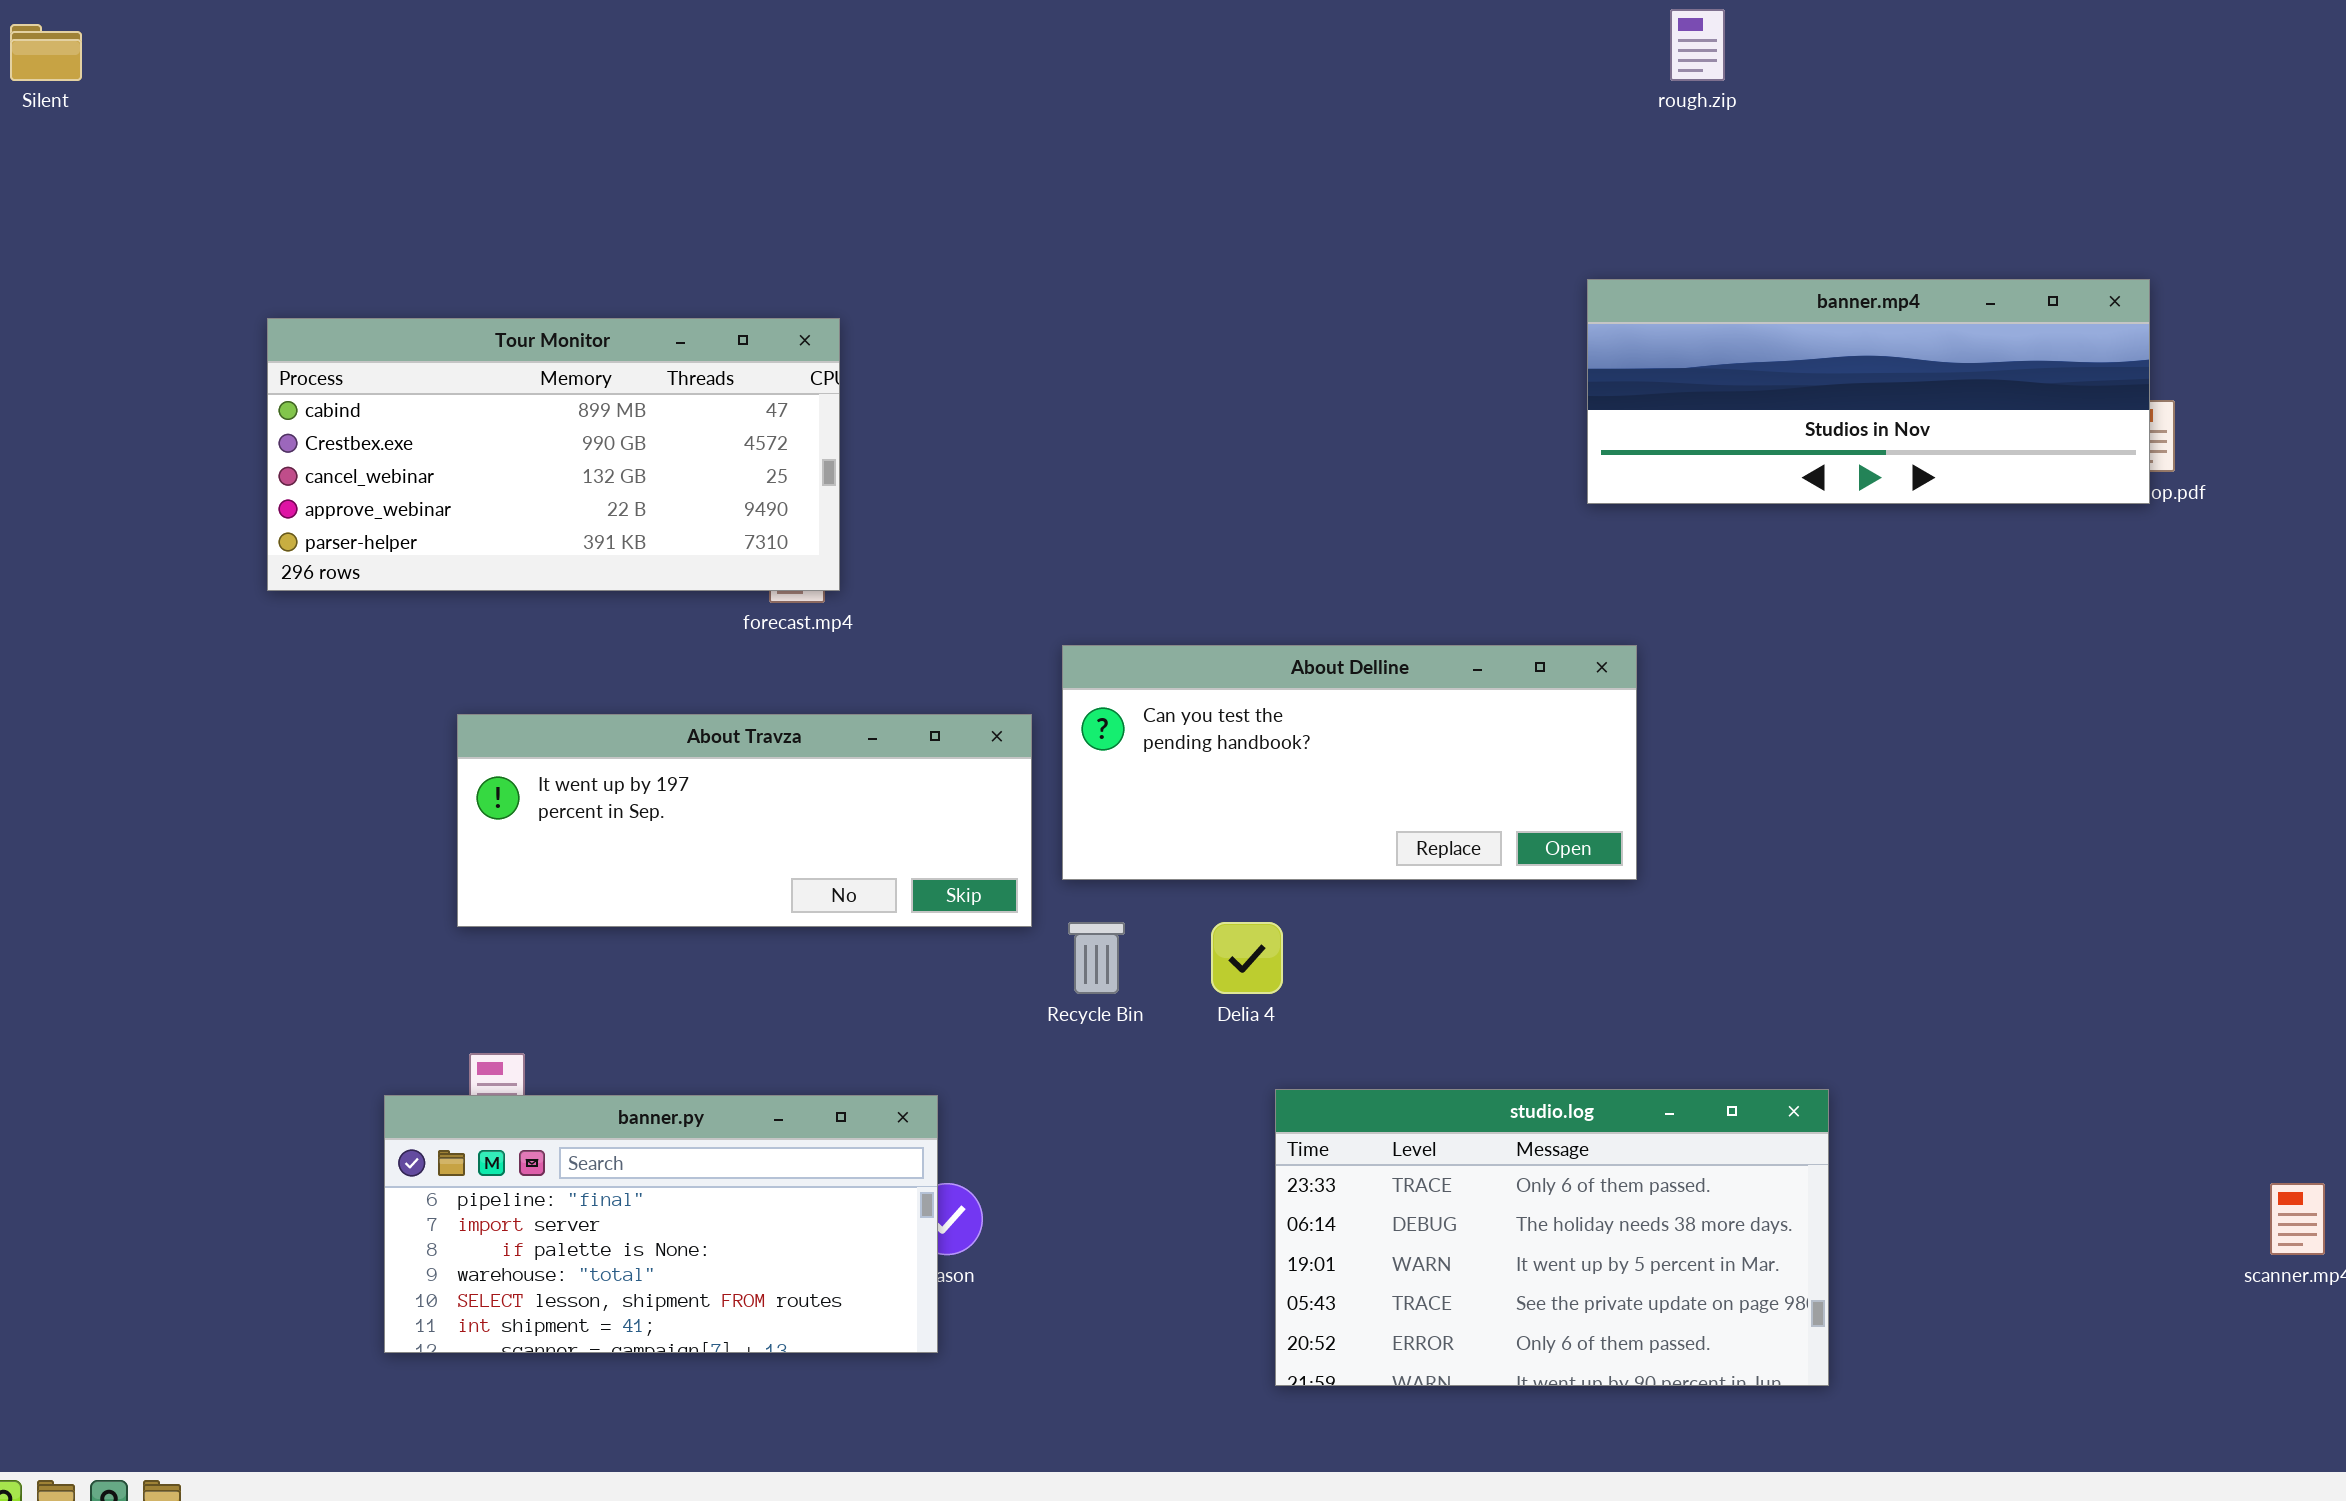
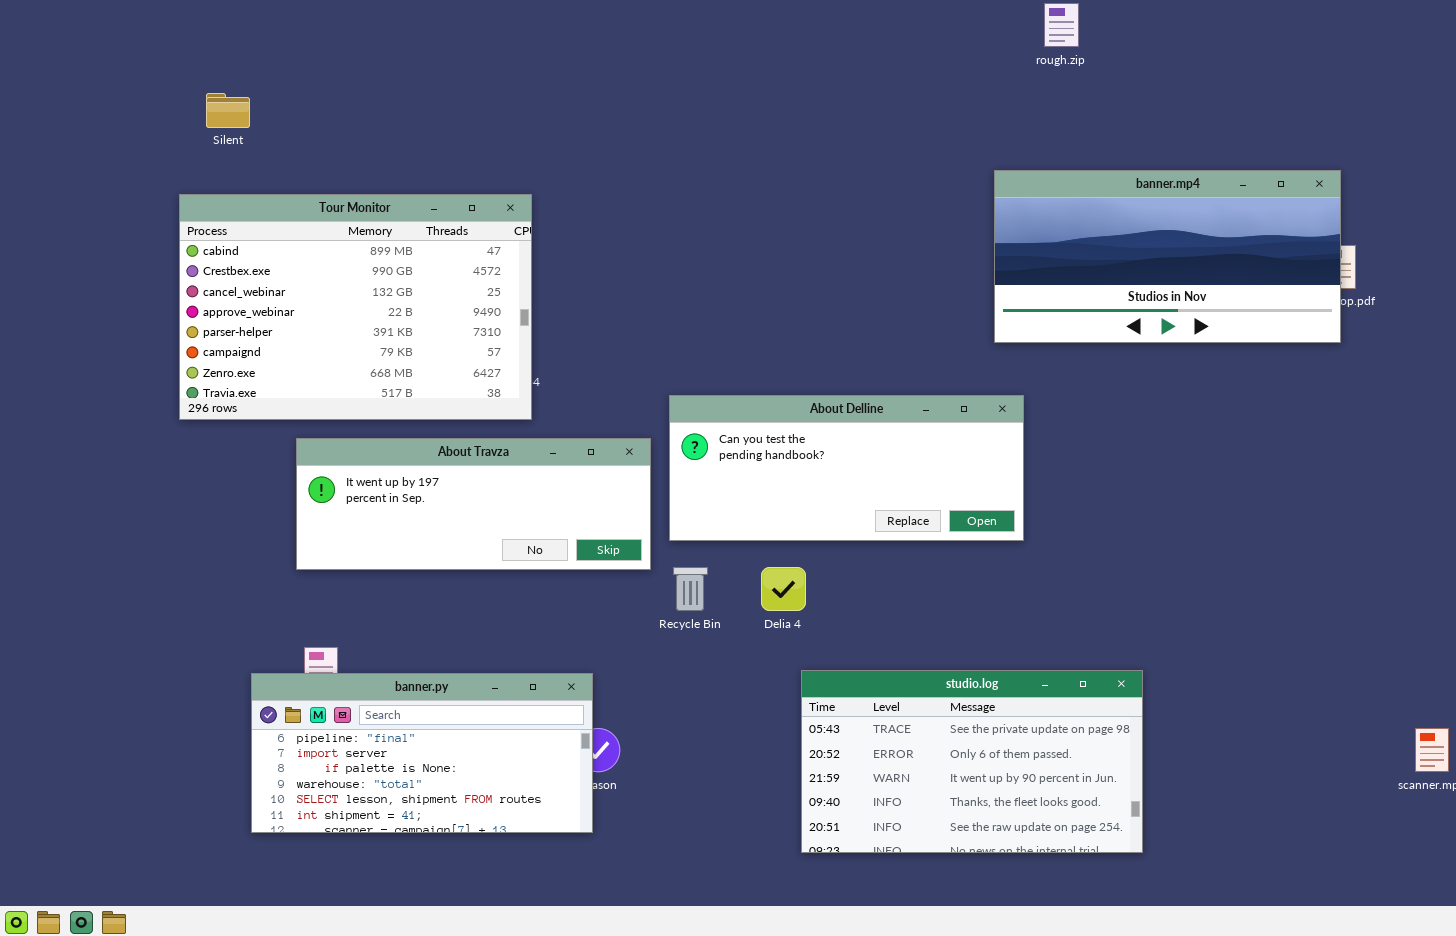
Silent: [10,24,82,81] -> [206,93,250,128], moved
banner.mp4: [1587,279,2150,504] -> [994,170,1341,343], resized
Tour Monitor: [267,318,840,591] -> [179,194,532,420], resized
studio.log: [1275,1089,1829,1386] -> [801,670,1143,853], scrolled down 3 rows

